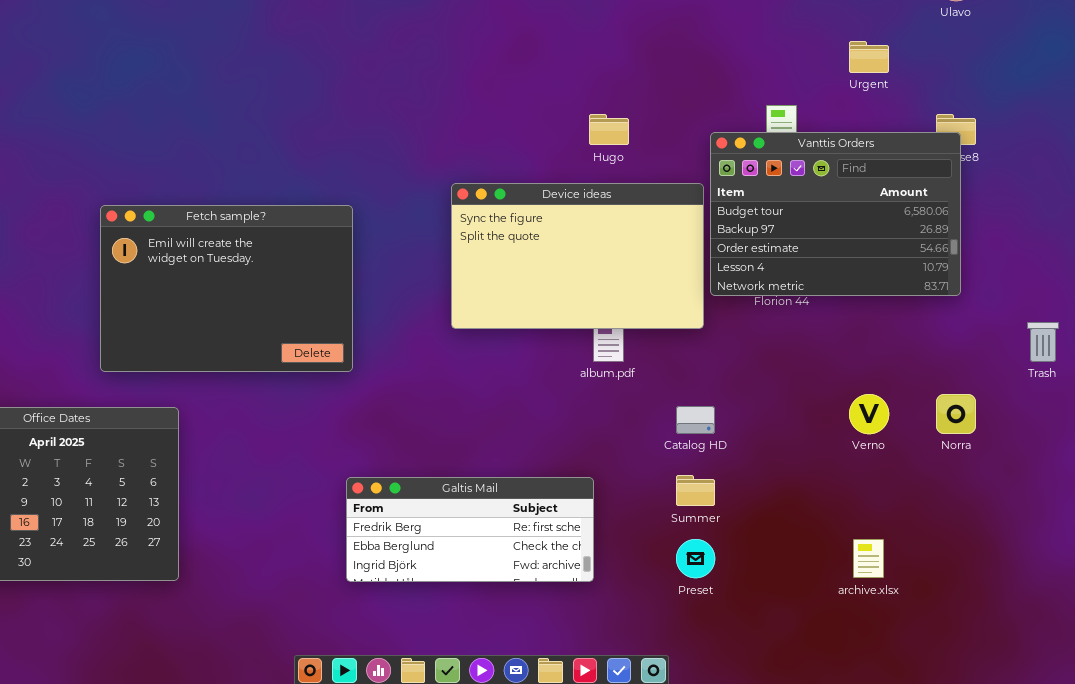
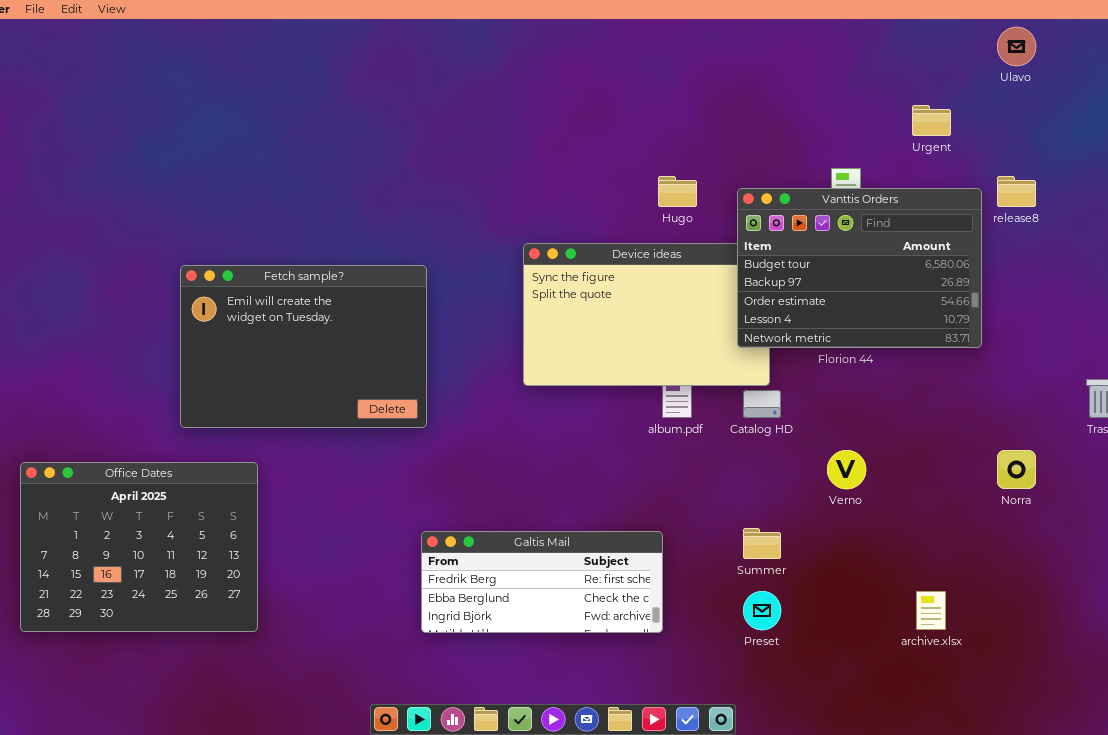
Vanttis Orders: [710,132,961,296] -> [737,188,982,348], moved
Verno: [849,394,889,434] -> [827,450,866,489], moved
Catalog HD: [676,406,715,434] -> [743,390,781,418], moved

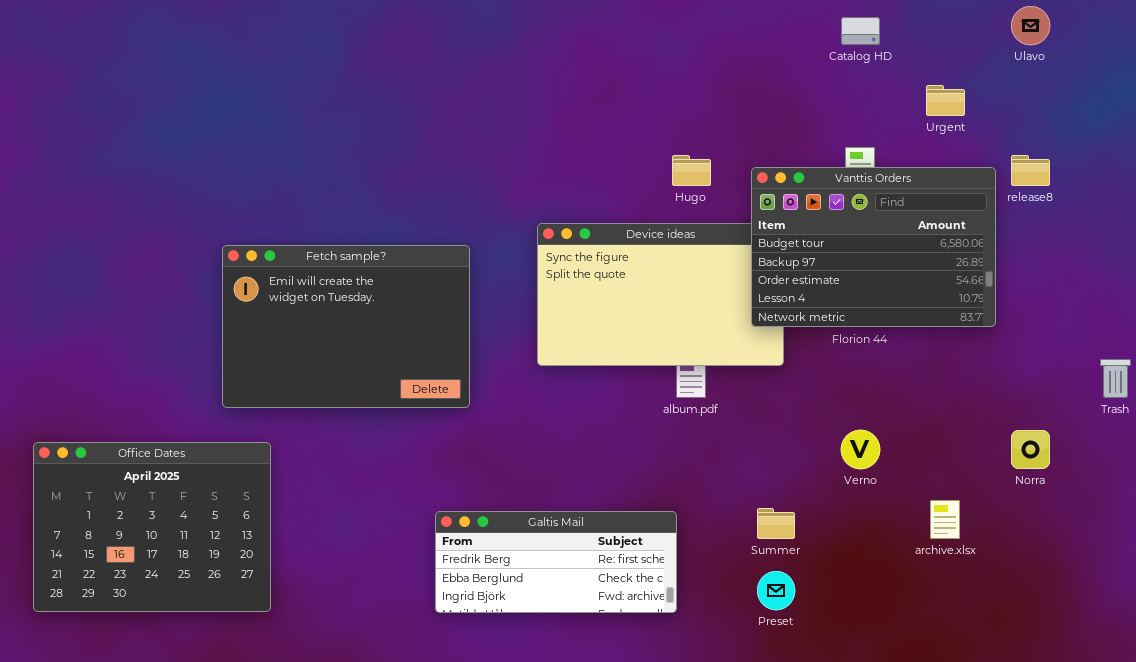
Fetch sample?: [180,265,427,428] -> [222,245,470,408], moved
Catalog HD: [743,390,781,418] -> [841,17,880,45], moved
archive.xlsx: [916,591,946,630] -> [930,500,960,539], moved

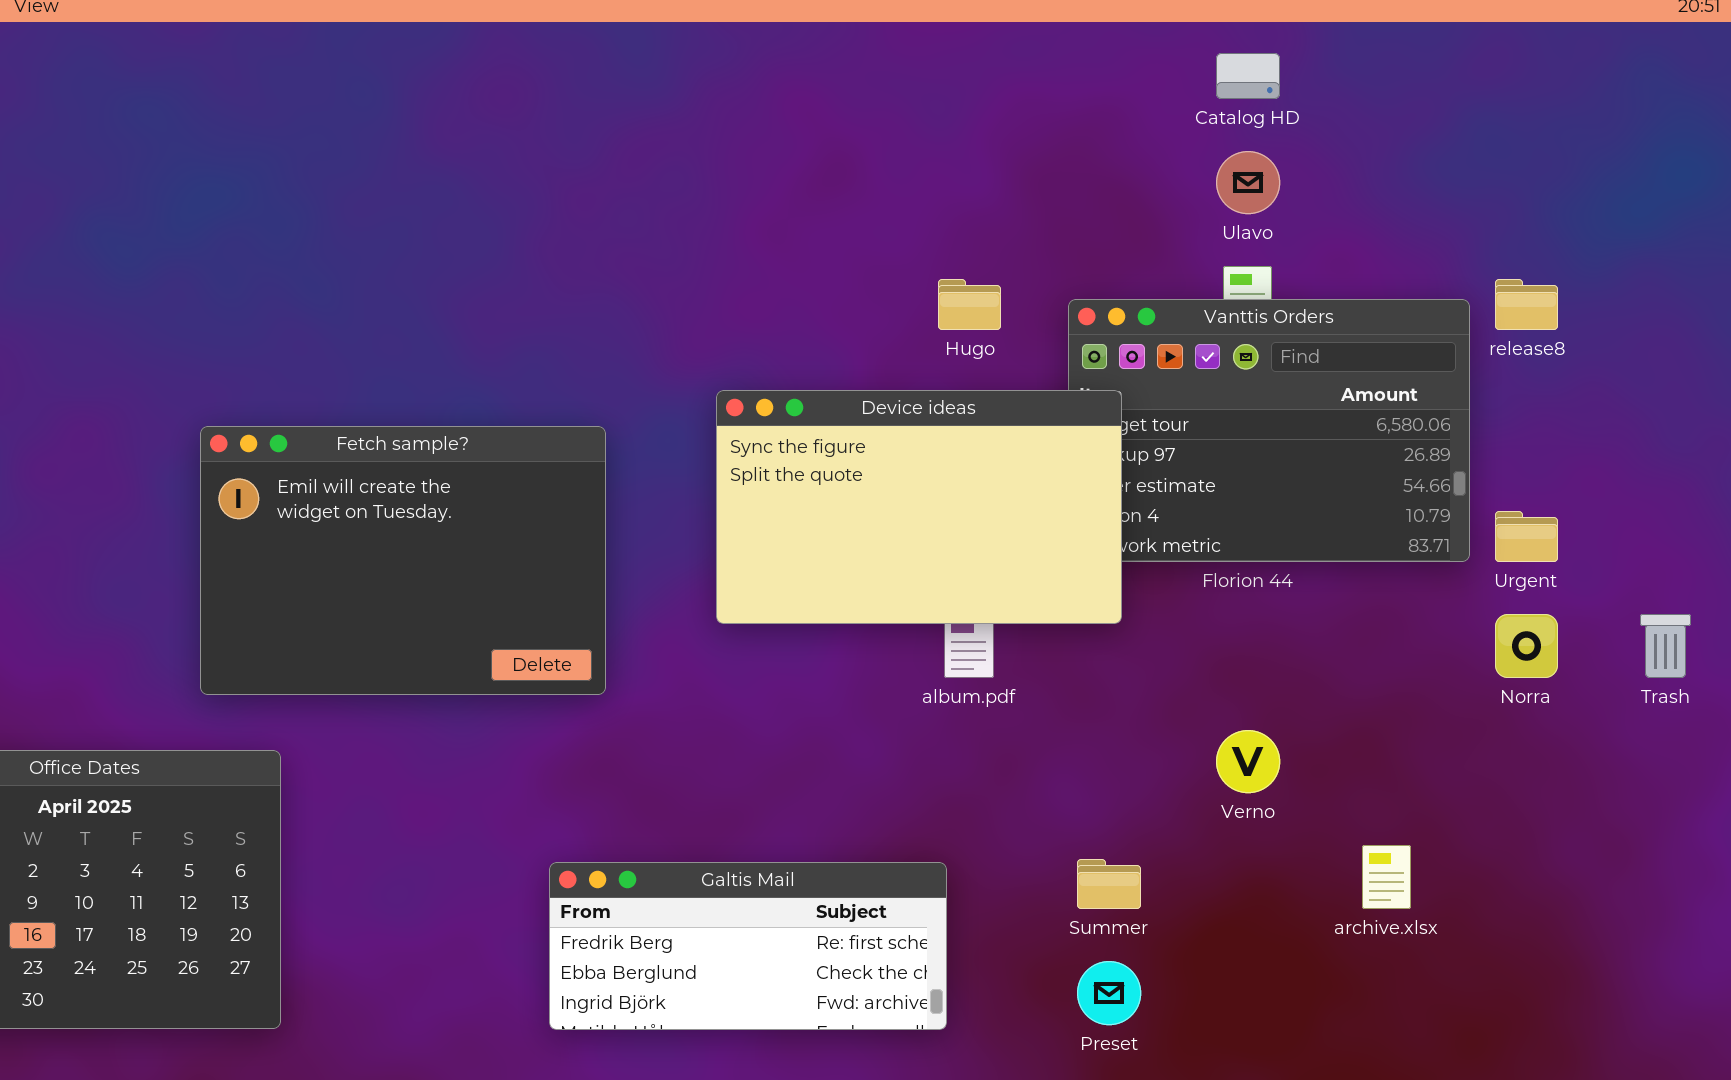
Ulavo: [1011,6,1050,45] -> [1216,151,1280,214], moved
Urgent: [926,85,965,116] -> [1495,511,1558,562], moved
Device ideas: [537,223,784,366] -> [716,390,1122,624], raised
Norra: [1011,430,1050,469] -> [1495,614,1558,678], moved

